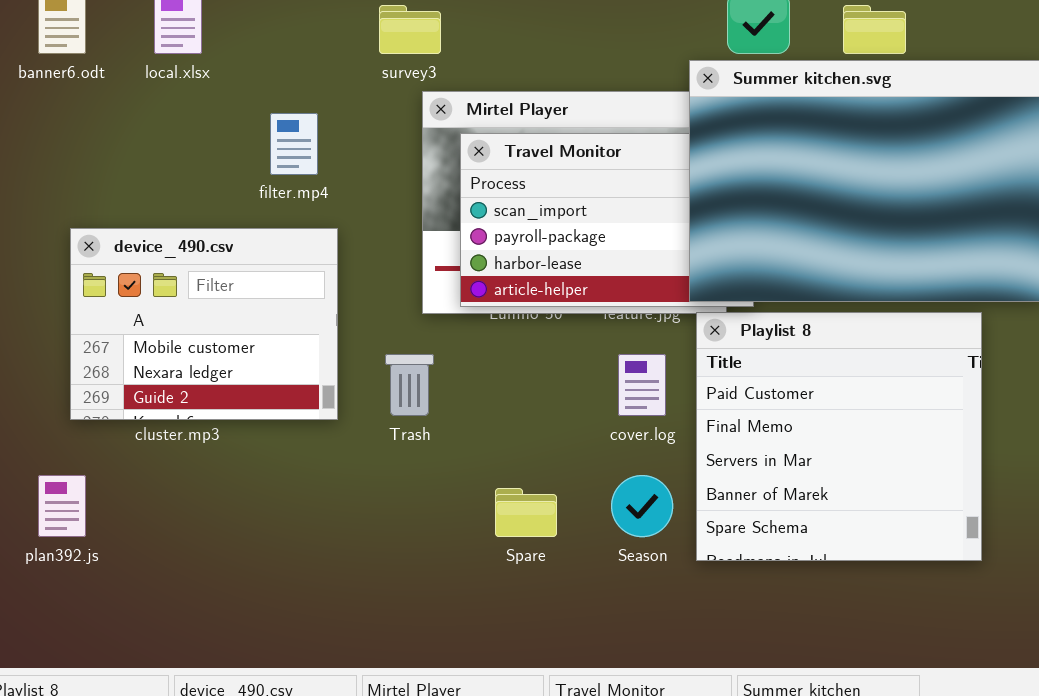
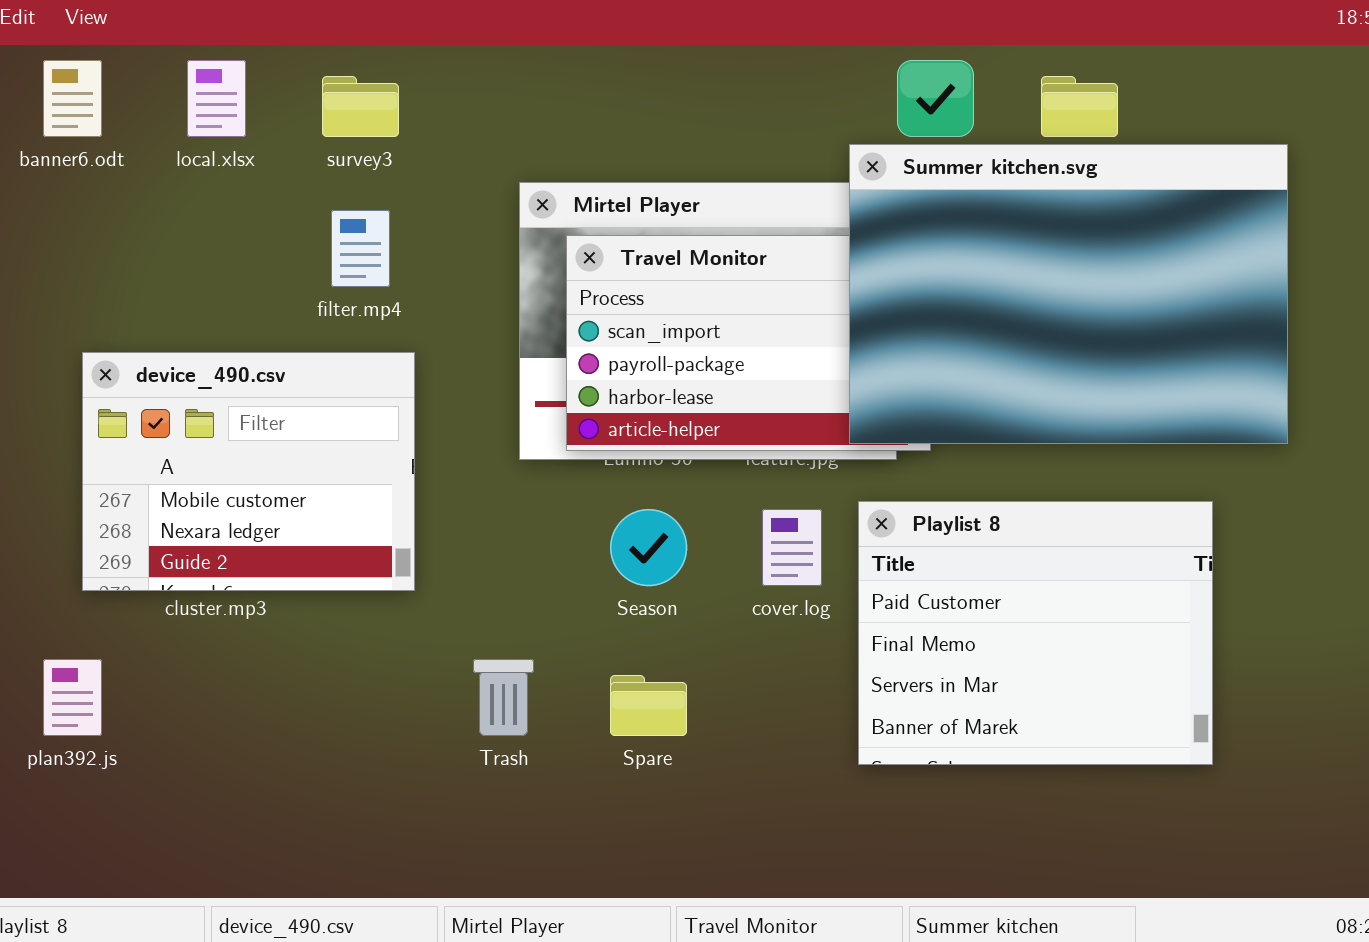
survey3: [379,5,441,54] -> [322,76,399,137], moved
Playlist 8: [696,312,982,561] -> [858,501,1213,765], resized
Trash: [385,354,434,416] -> [473,659,534,736], moved
Season: [611,475,673,537] -> [610,509,687,586], moved

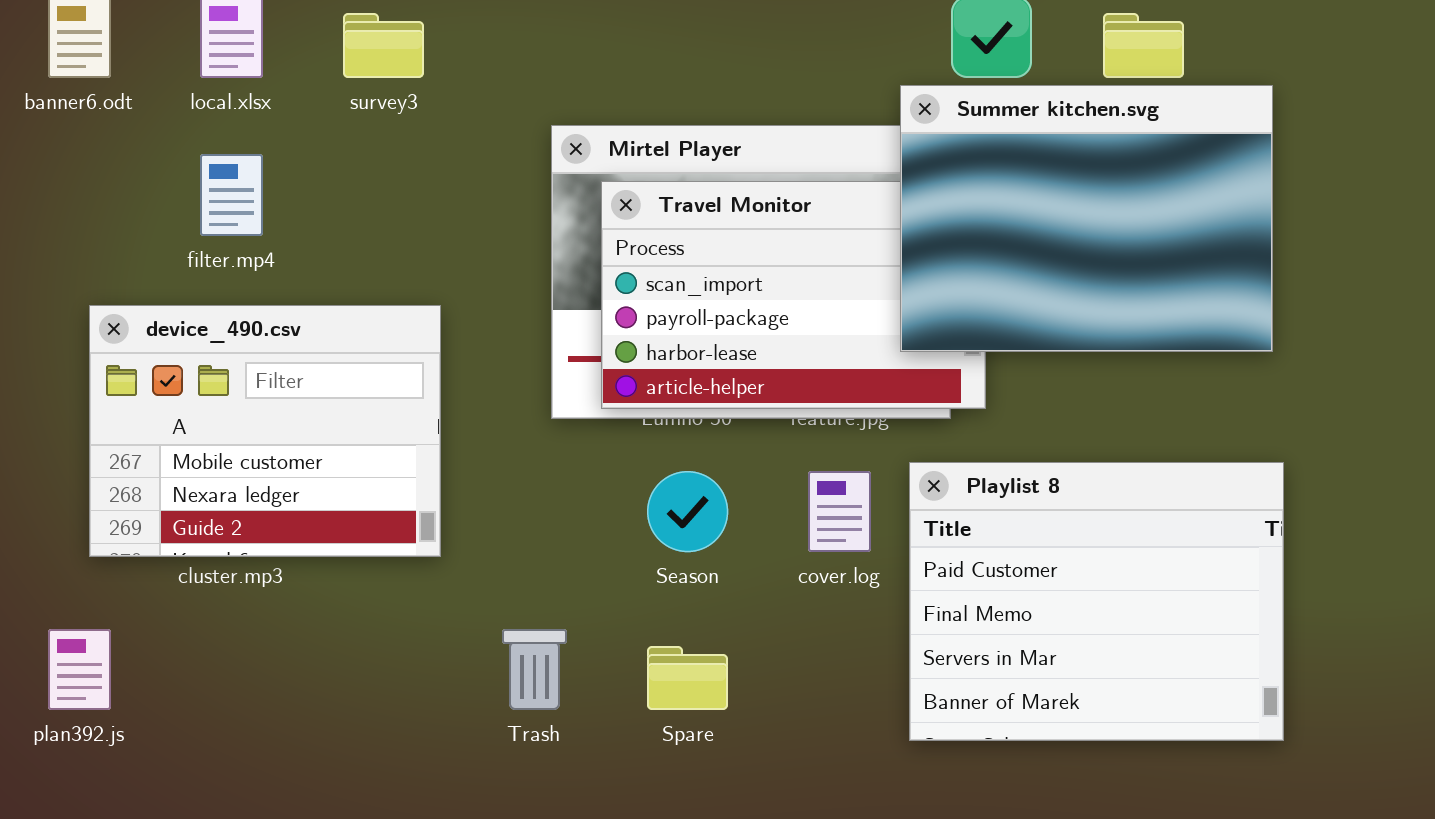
Summer kitchen.svg: [849,144,1288,444] -> [900,85,1273,352], resized
filter.mp4: [331,210,390,287] -> [200,154,263,236], moved

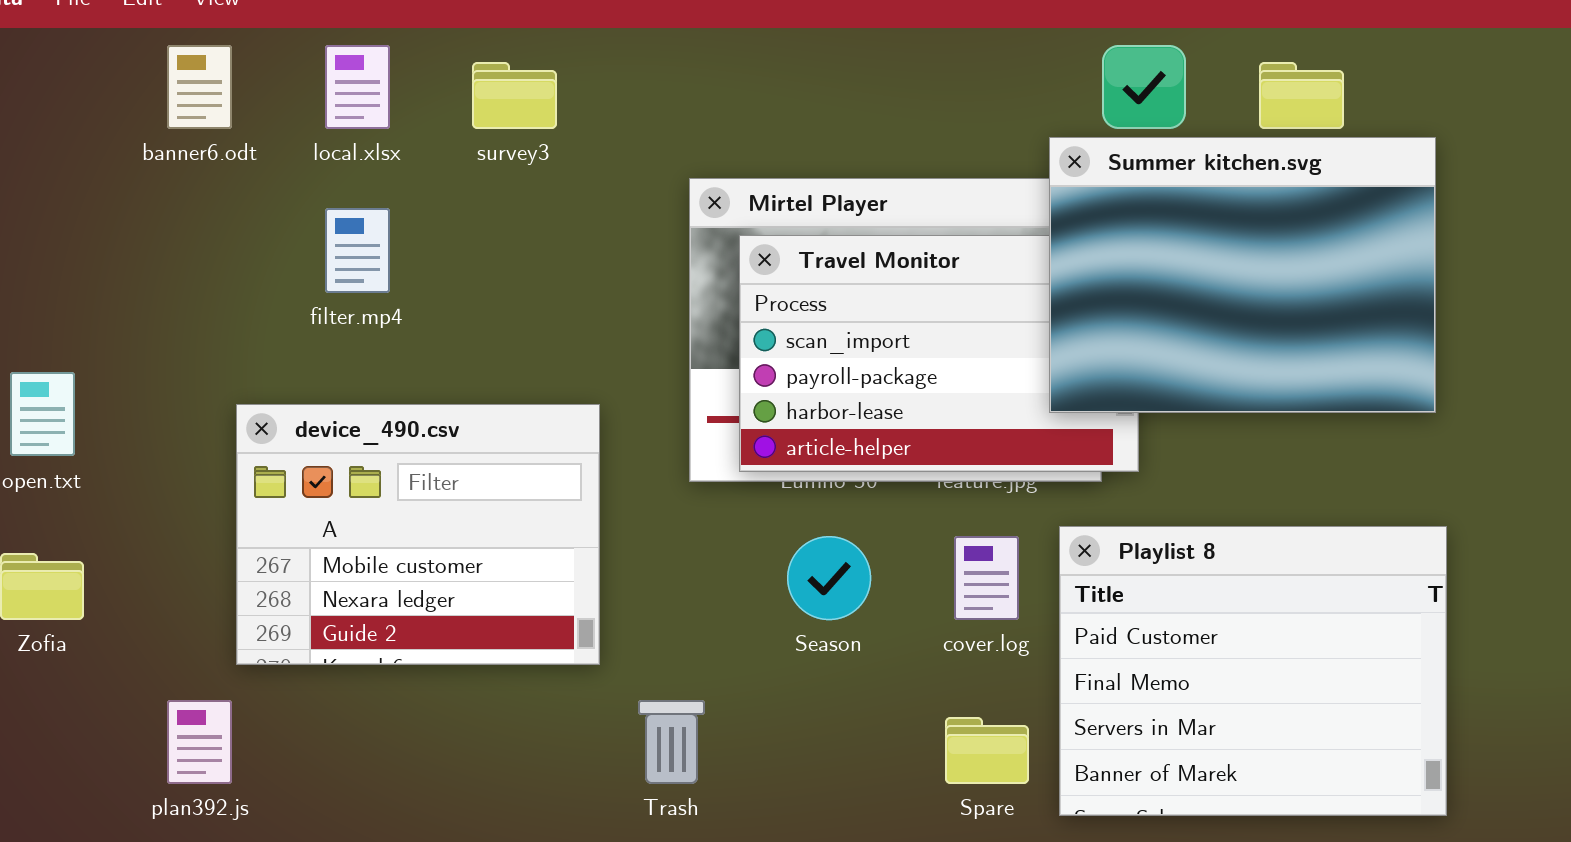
device_490.csv: [89,305,441,557] -> [236,404,600,665], moved
Spare: [647,646,728,710] -> [945,717,1029,784], moved

